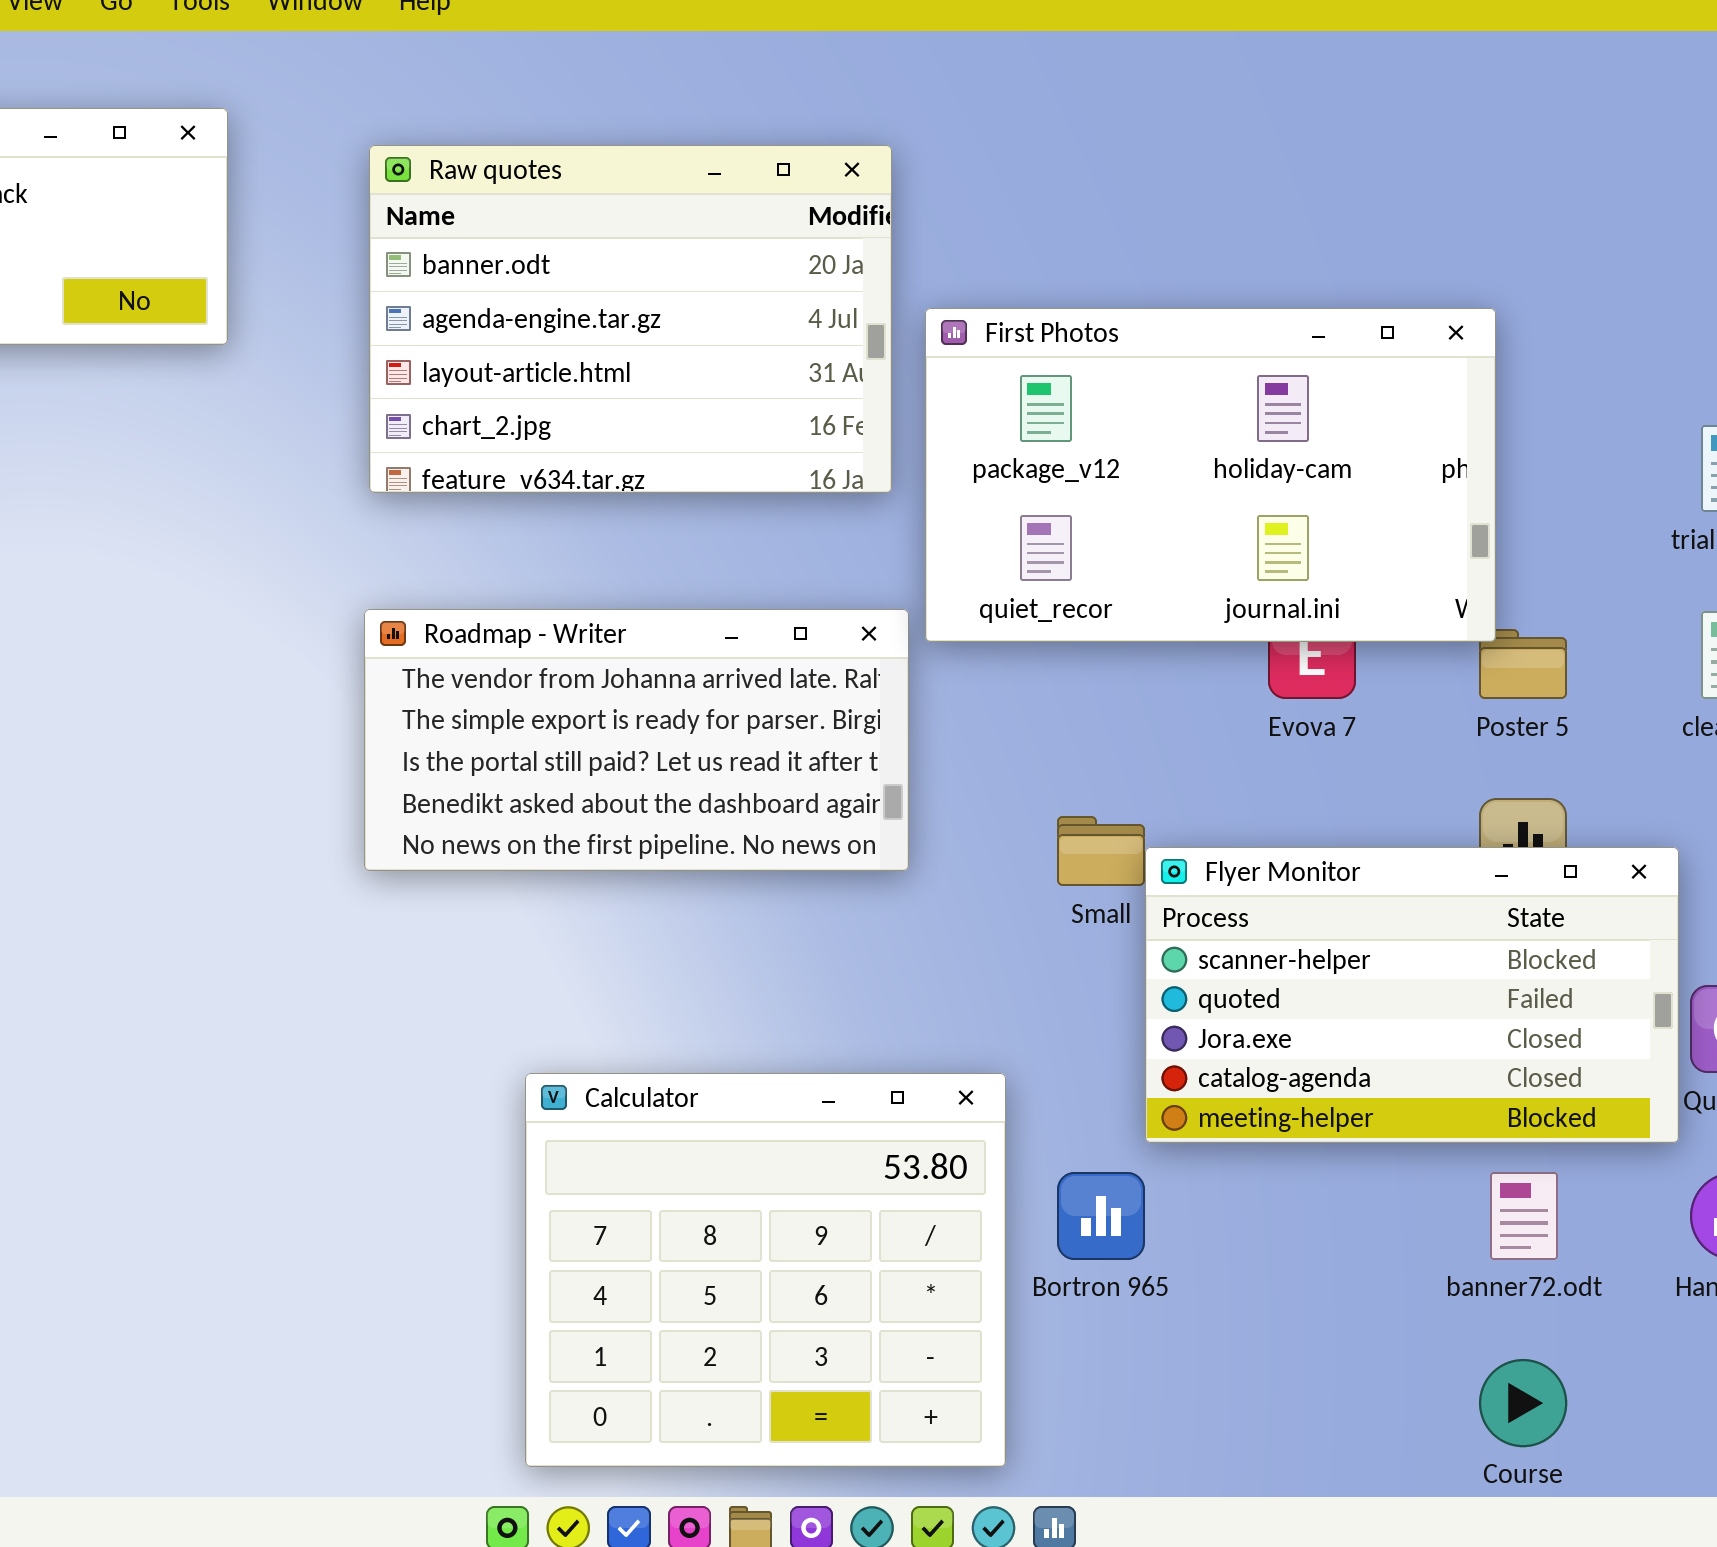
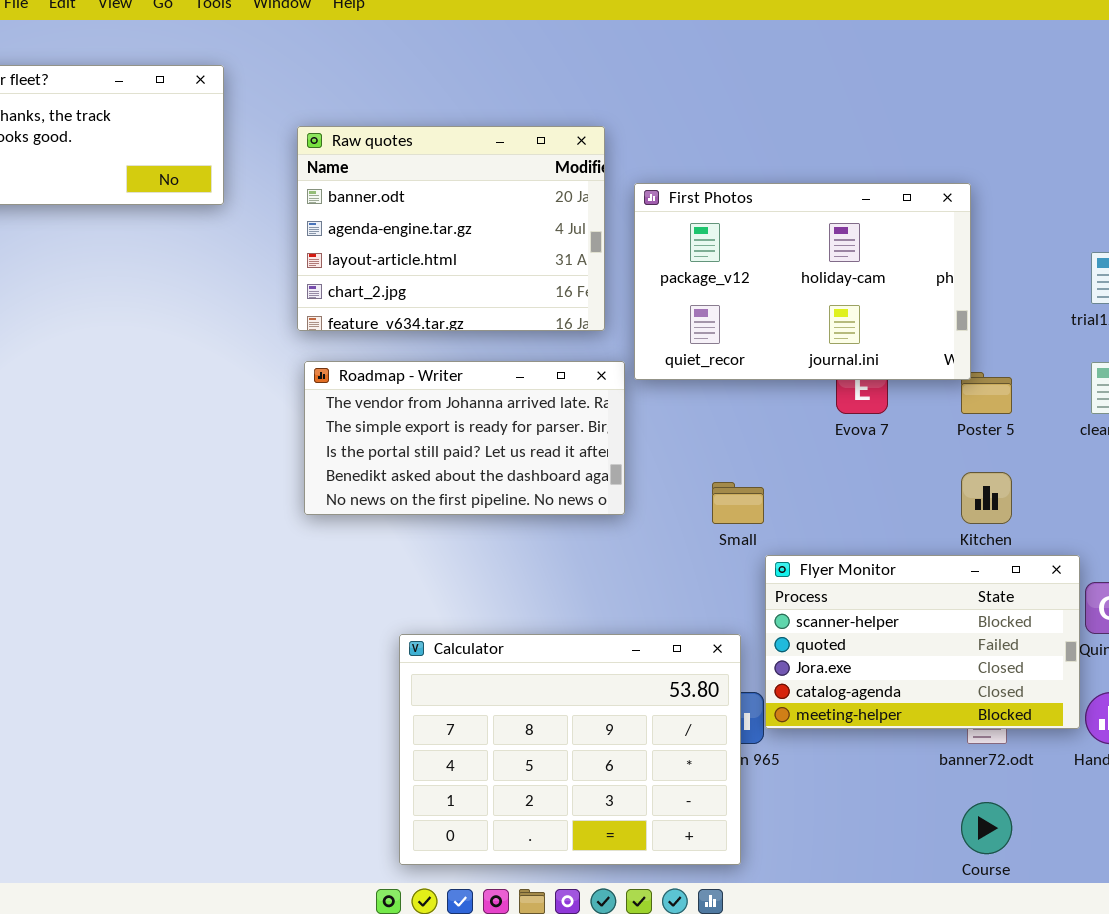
Raw quotes: [369,145,892,493] -> [297,126,605,331], moved
Flyer Monitor: [1145,847,1679,1143] -> [765,555,1080,729], moved
Calculator: [525,1073,1006,1467] -> [399,634,741,865], resized

